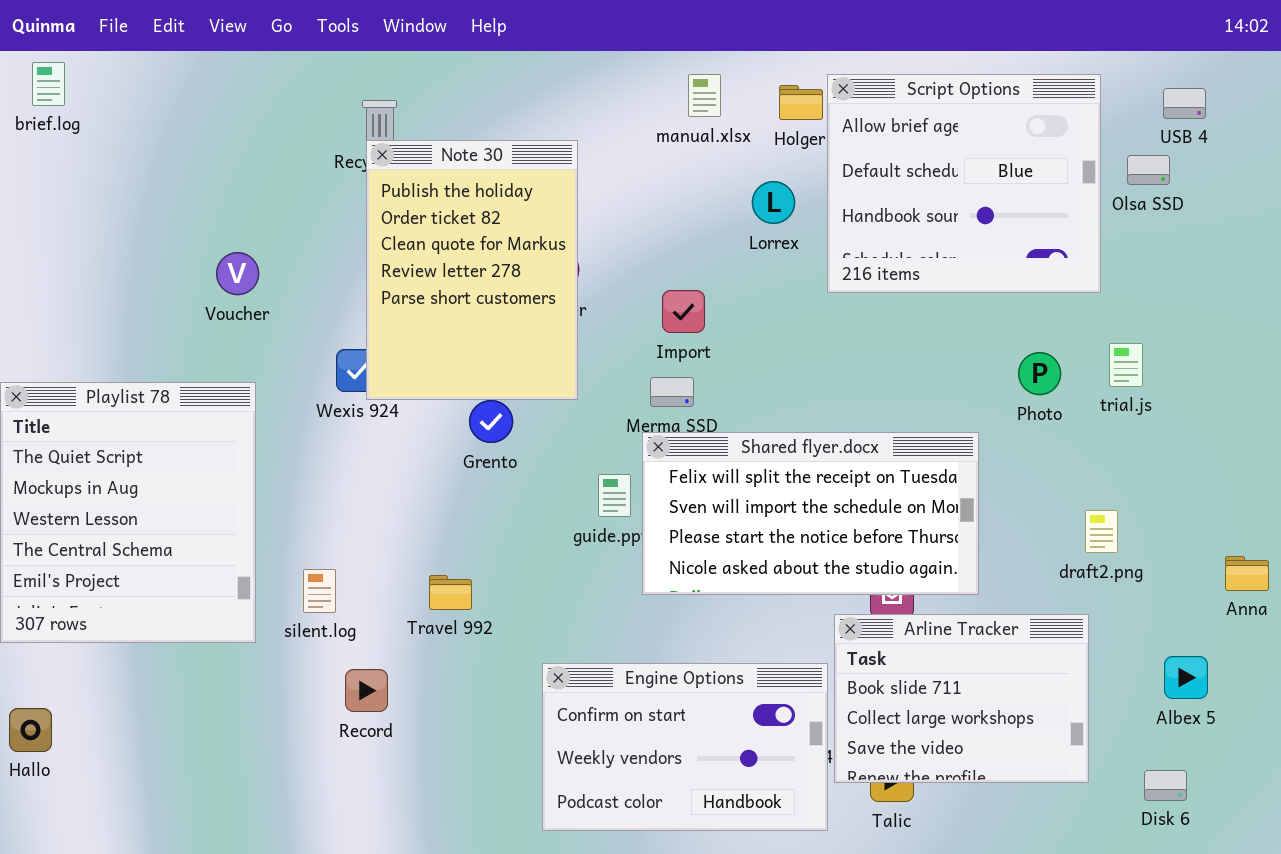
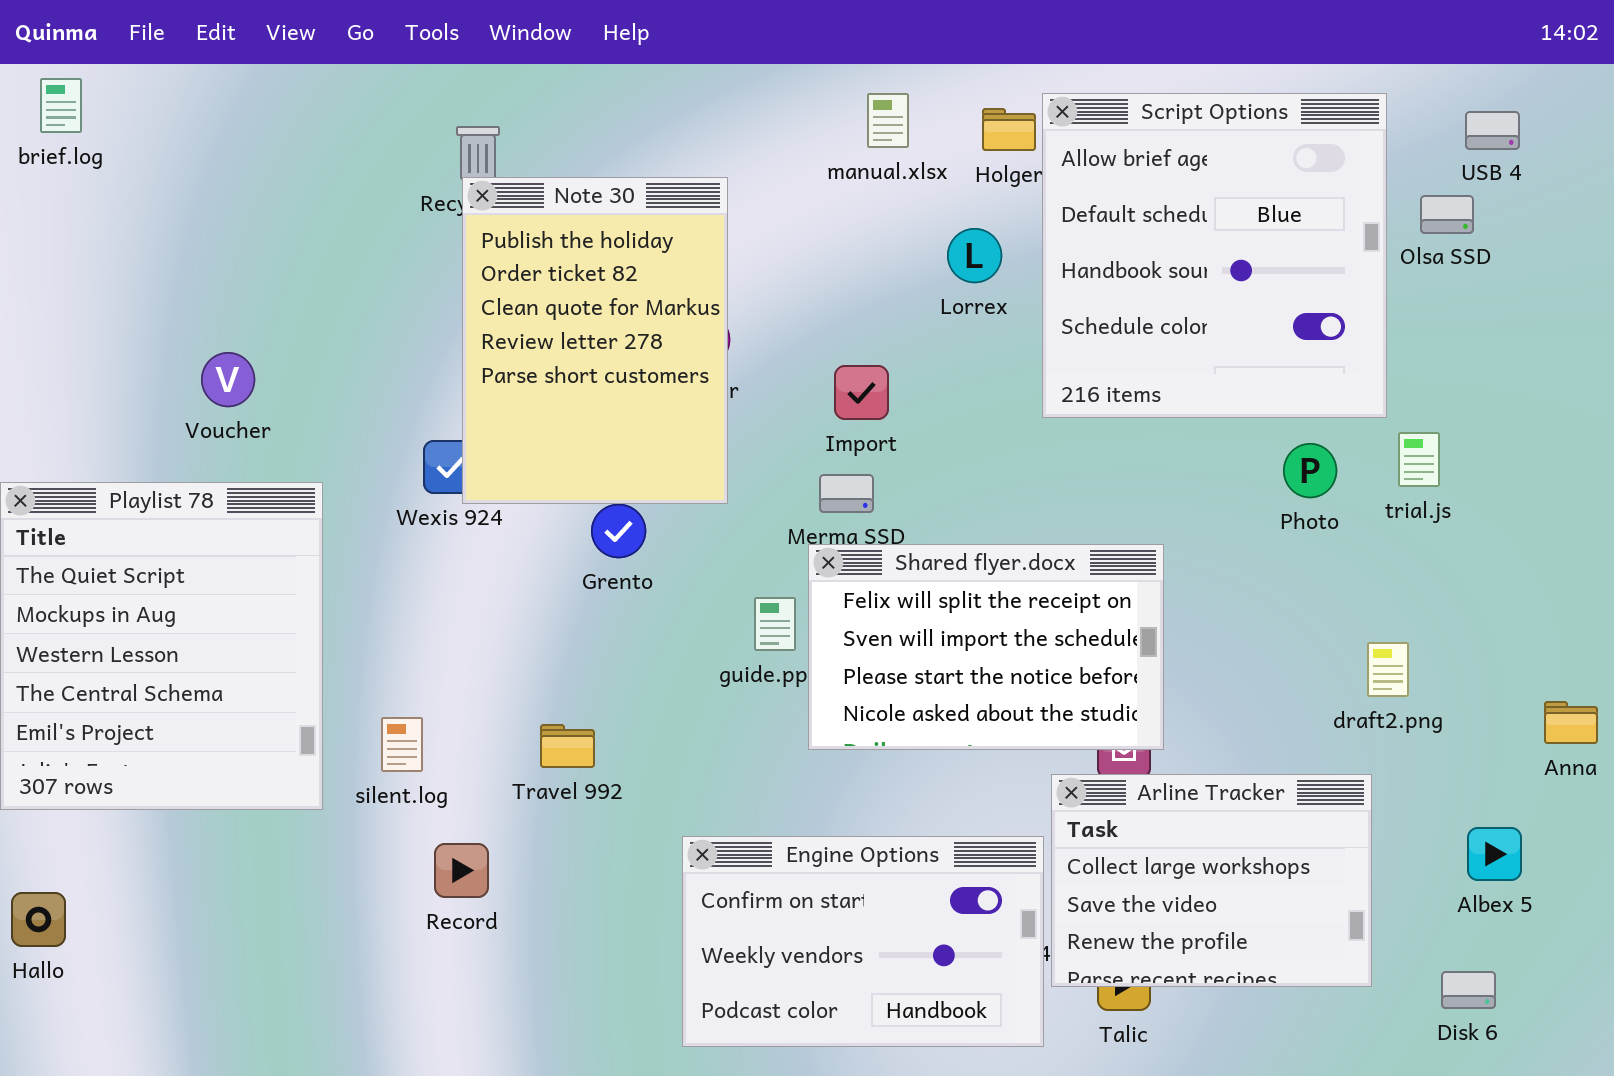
Script Options: [827,74,1101,293] -> [1042,93,1387,418], resized
Voucher: [216,252,259,295] -> [201,352,255,407], moved
Shared flyer.docx: [642,432,979,595] -> [808,544,1164,750], resized
Arline Tracker: [834,614,1089,783] -> [1051,774,1372,987], scrolled down 1 row

